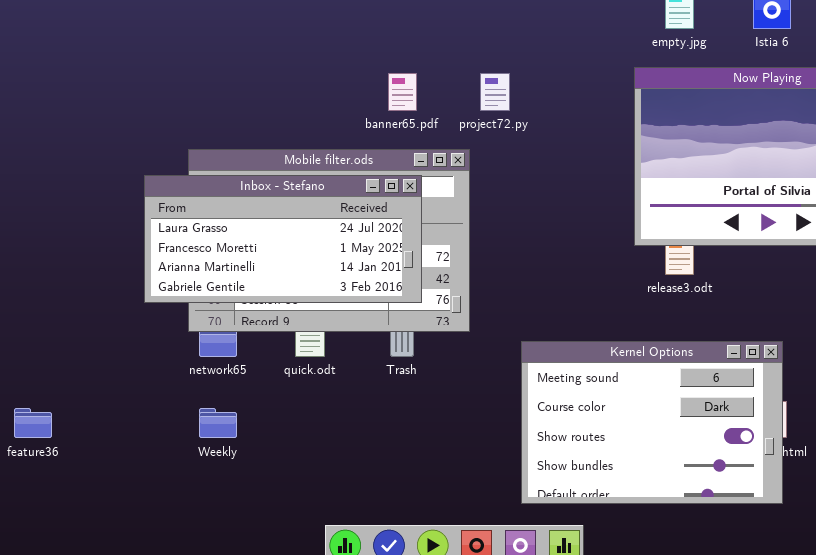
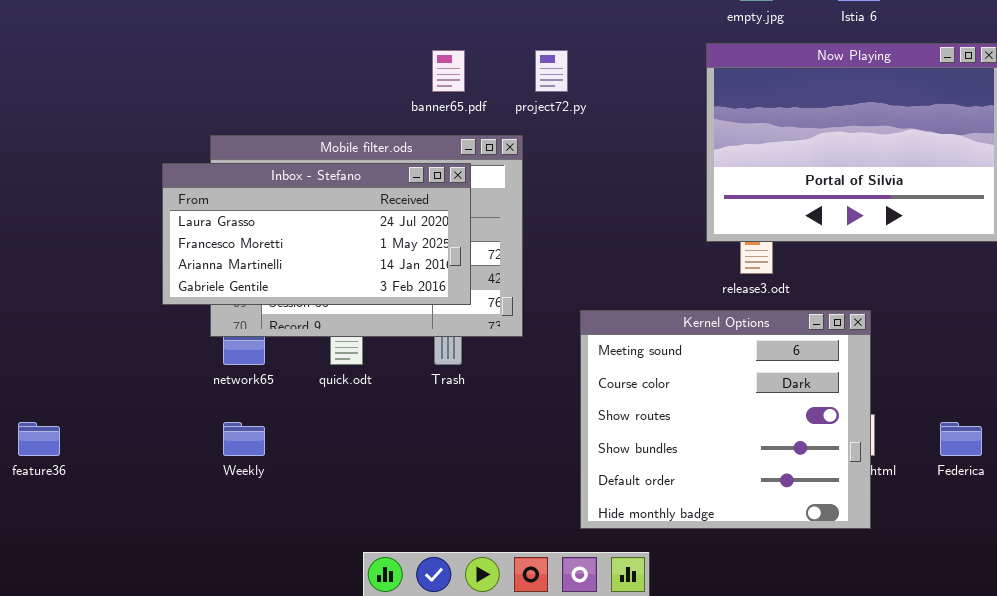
Kernel Options: [521,341,783,504] -> [580,310,871,529], resized

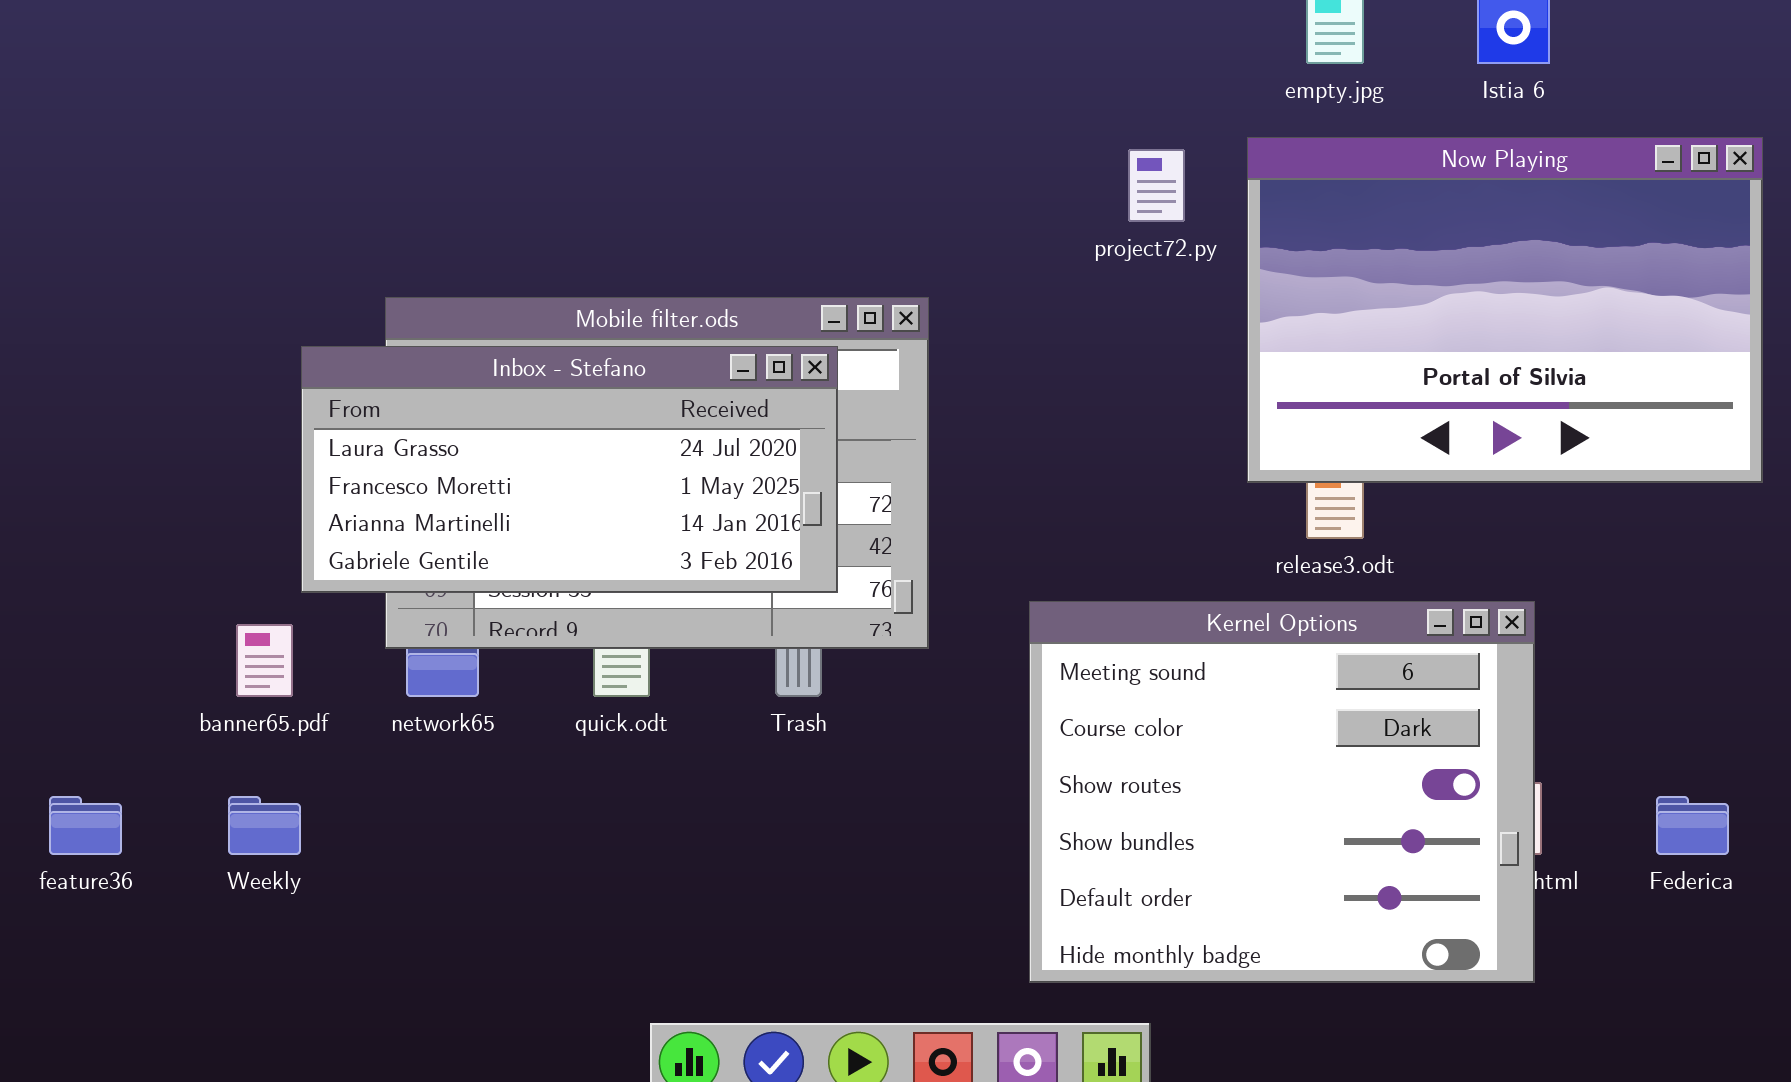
banner65.pdf: [432,50,465,92] -> [236,624,293,697], moved
project72.py: [535,50,568,92] -> [1128,149,1185,222], moved
Weekly: [223,422,265,456] -> [228,796,301,855], moved

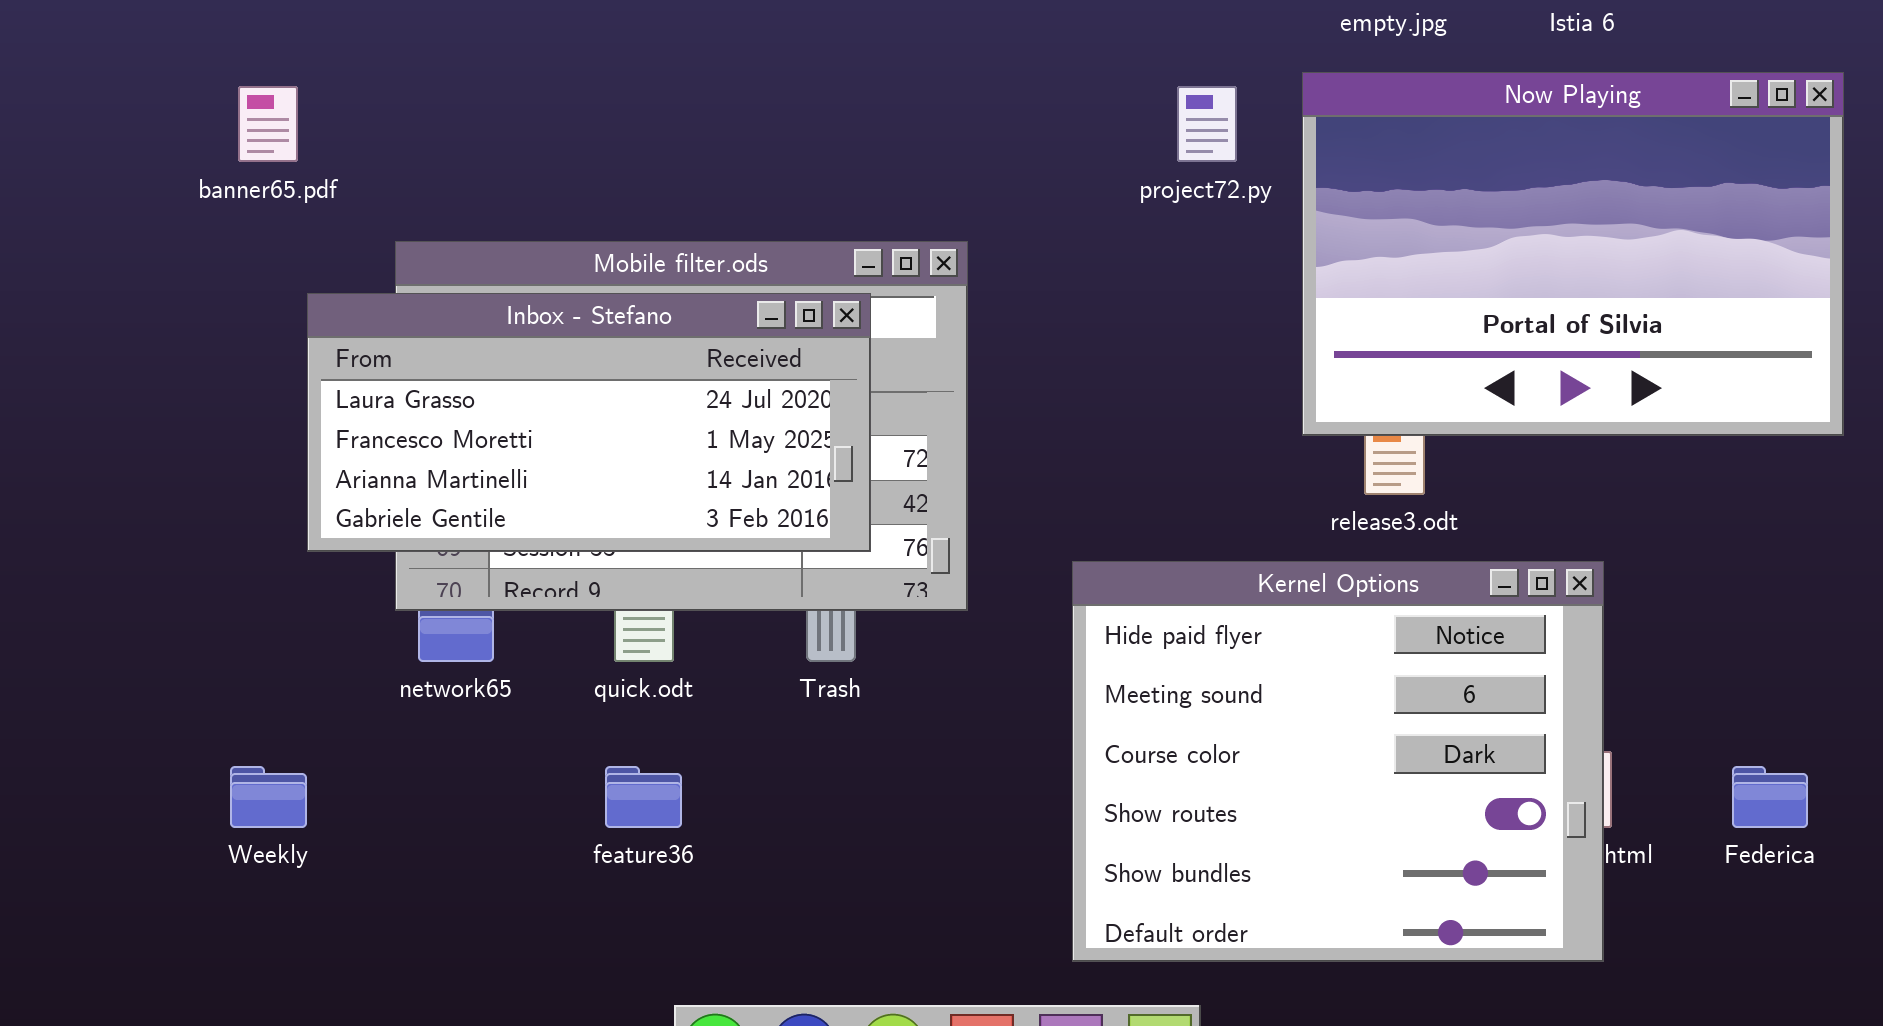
Kernel Options: [1029,601,1535,983] -> [1072,561,1604,962], scrolled up 1 row
banner65.pdf: [236,624,293,697] -> [238,86,298,162], moved
feature36: [49,796,122,855] -> [605,766,682,828], moved

